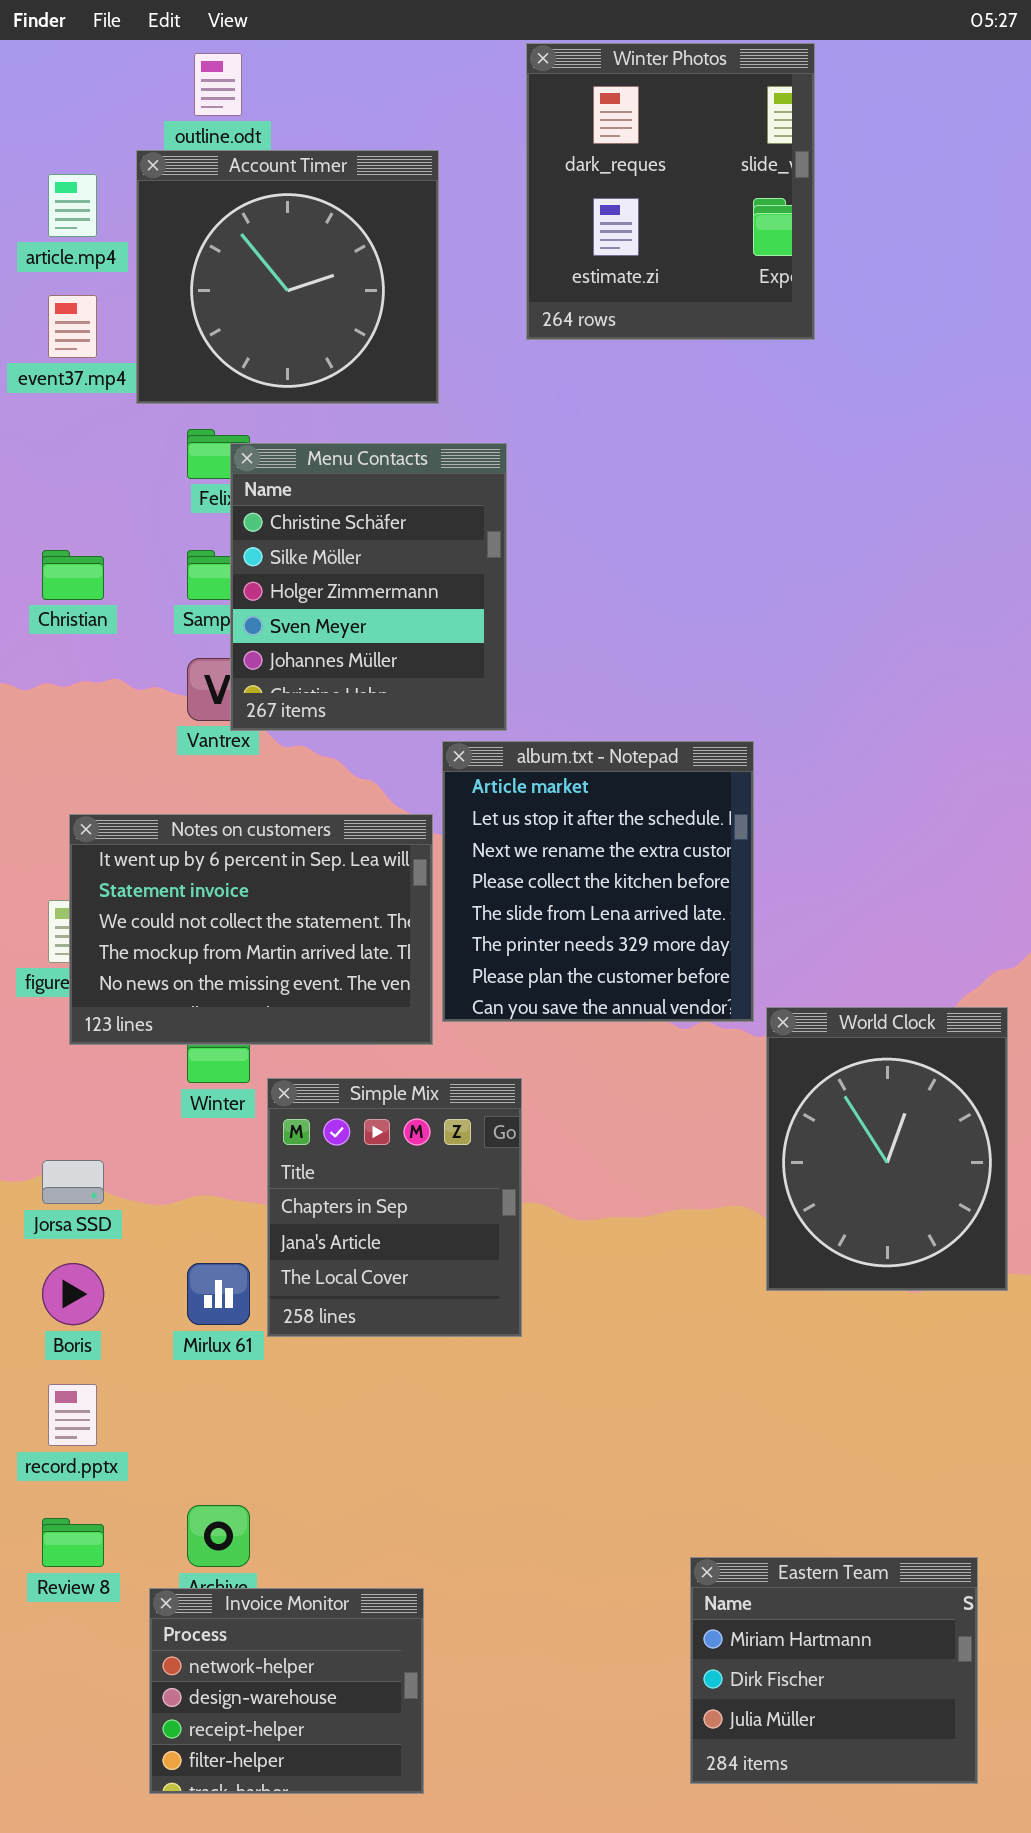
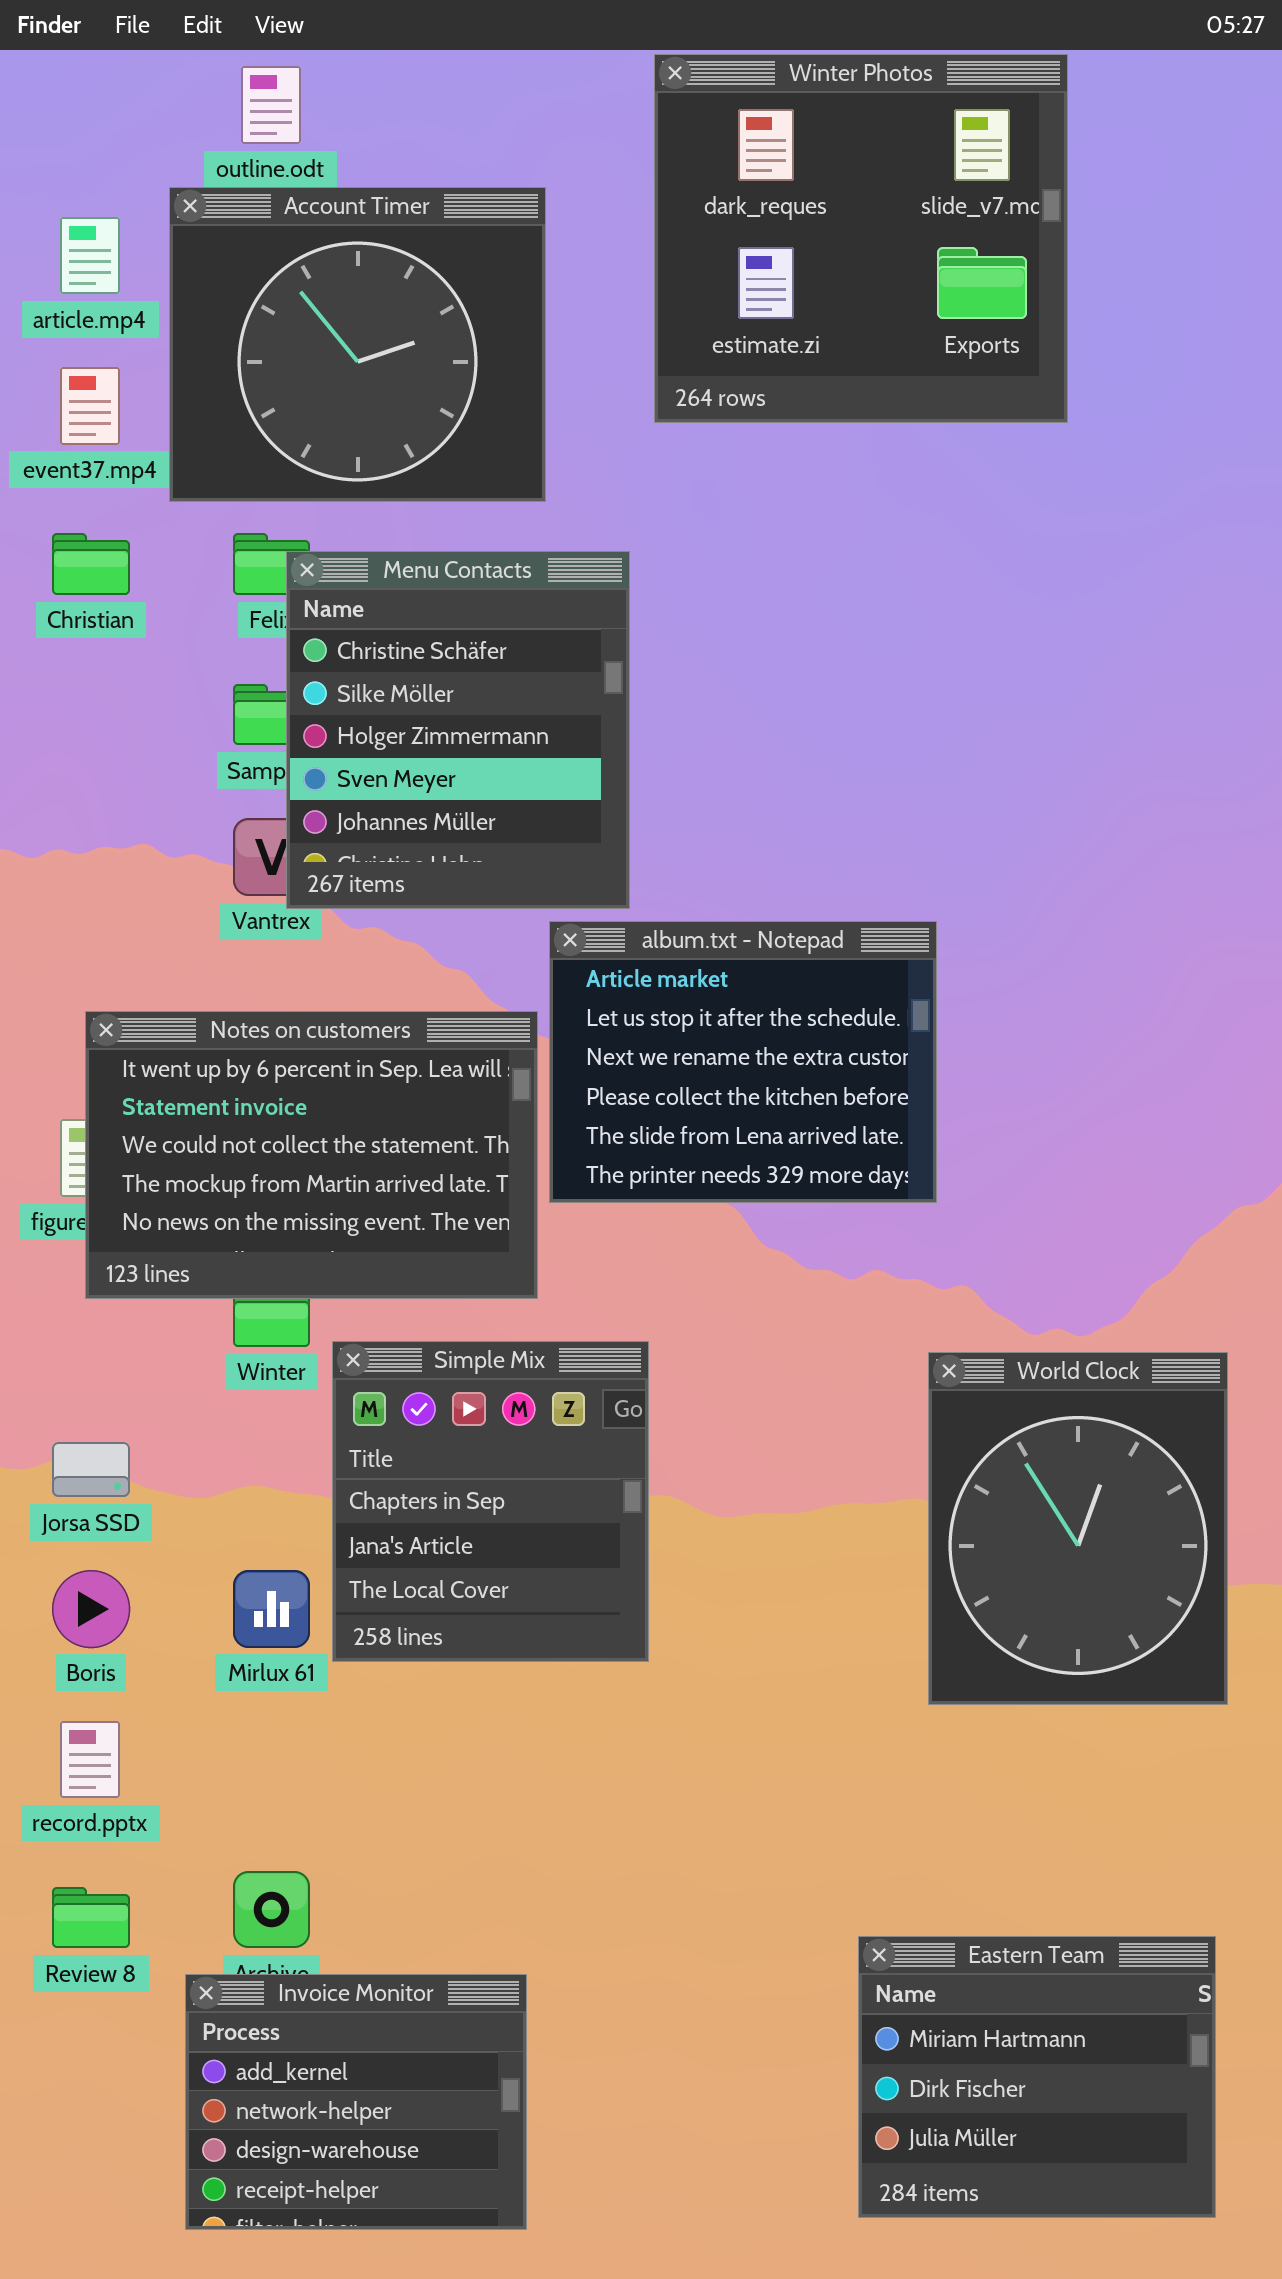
Winter Photos: [526,43,815,340] -> [654,54,1068,423], resized
Christian: [42,550,104,600] -> [52,533,130,595], moved
album.txt - Notepad: [442,741,754,1022] -> [549,921,937,1203], resized
World Clock: [766,1007,1008,1291] -> [928,1352,1228,1705], moved
Invoice Monitor: [149,1588,424,1794] -> [185,1974,527,2230], scrolled up 1 row

